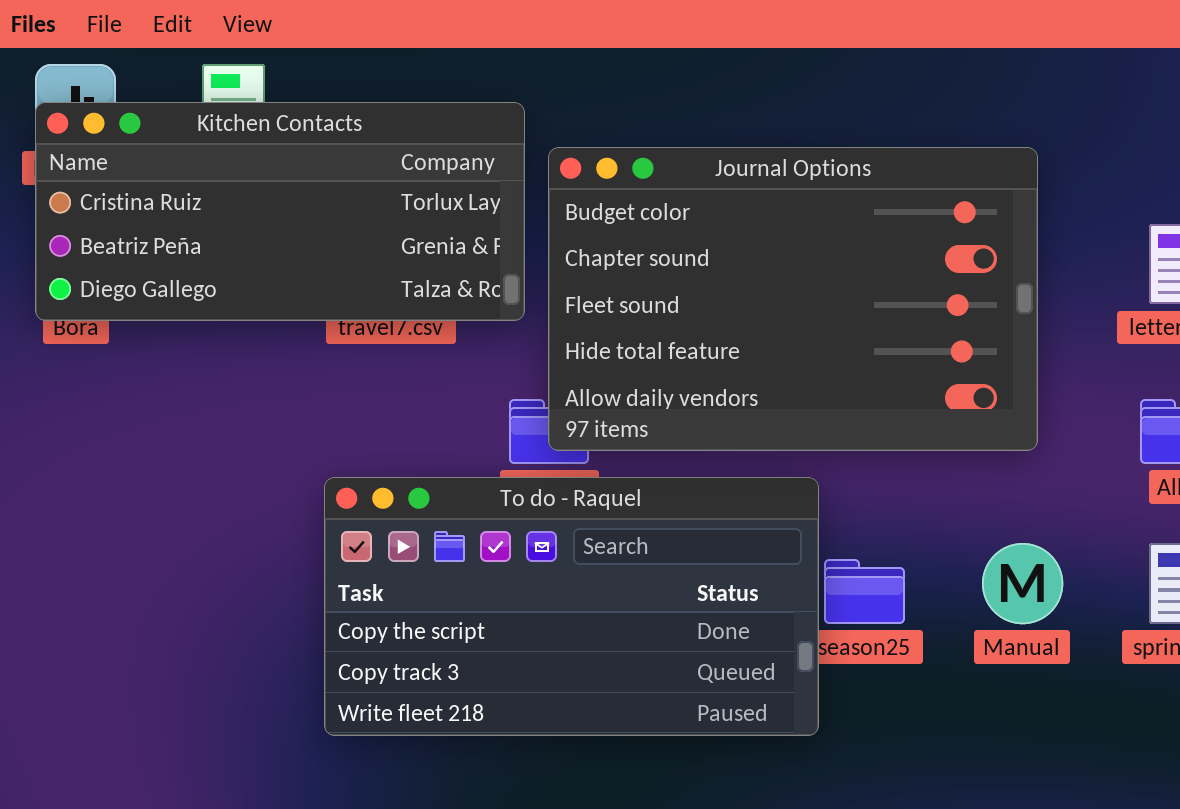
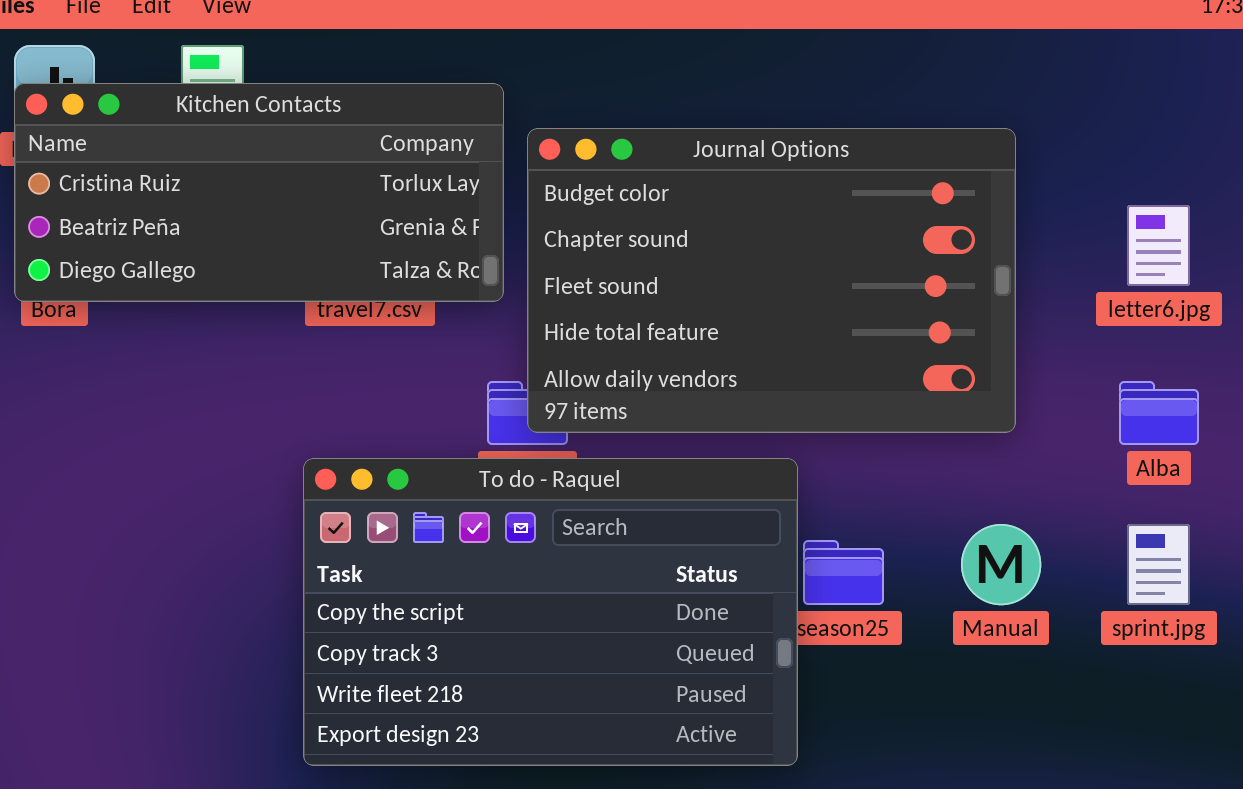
To do - Raquel: [324,477,819,736] -> [303,458,798,766], resized

